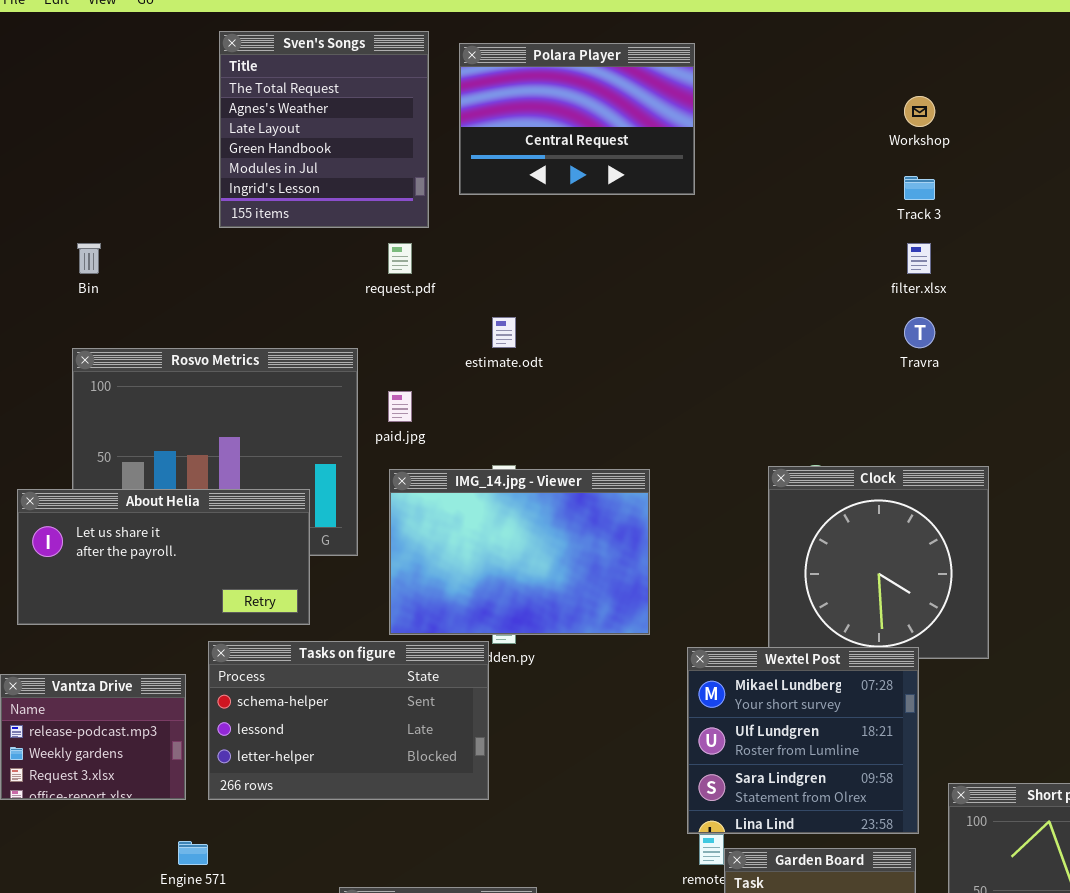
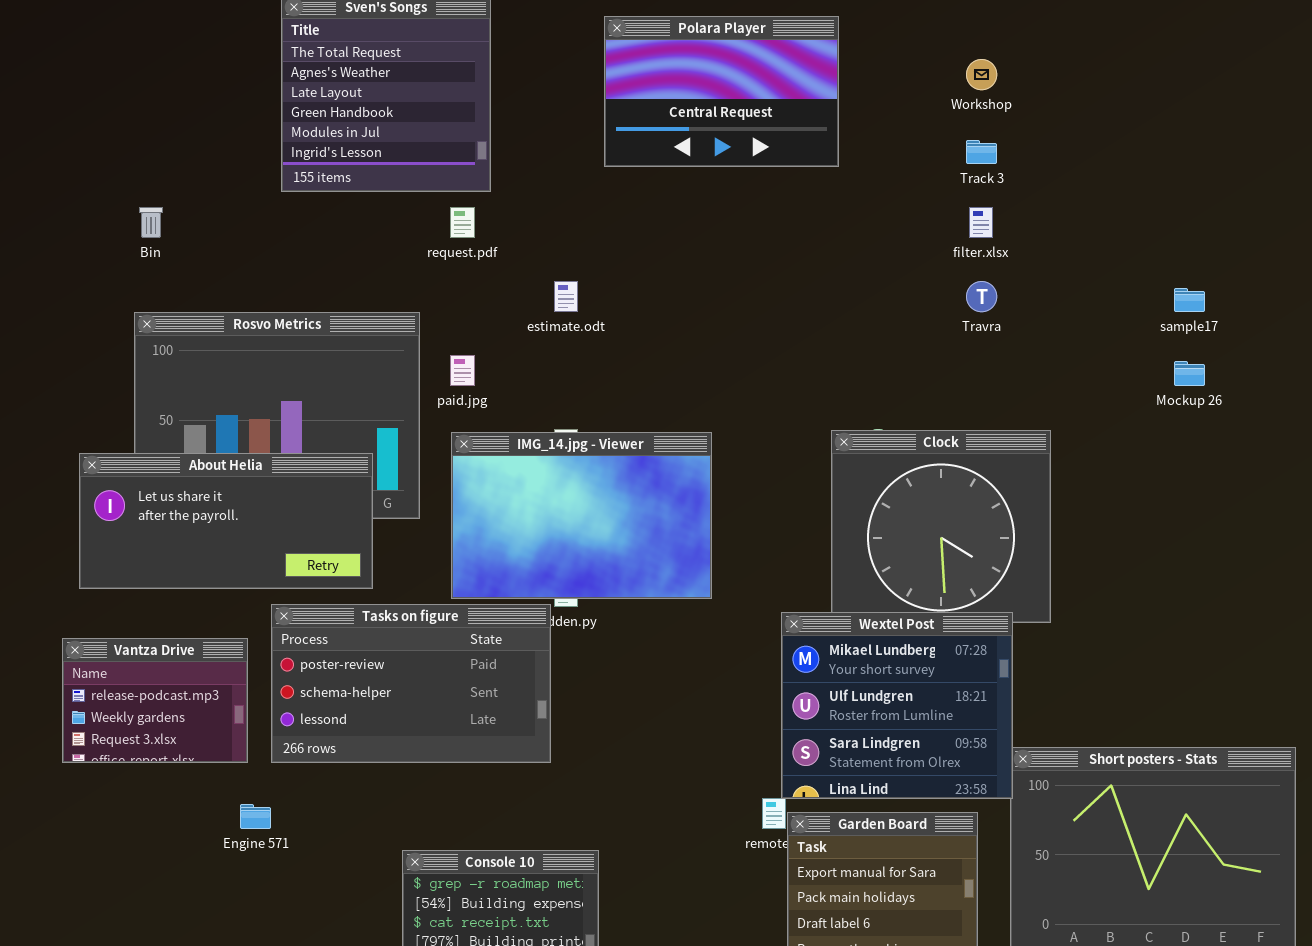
Polara Player: [459,43,695,195] -> [604,16,839,167], moved
Tasks on figure: [208,641,489,800] -> [271,604,551,763], scrolled up 1 row
Wextel Post: [687,647,919,834] -> [781,612,1013,799], moved

